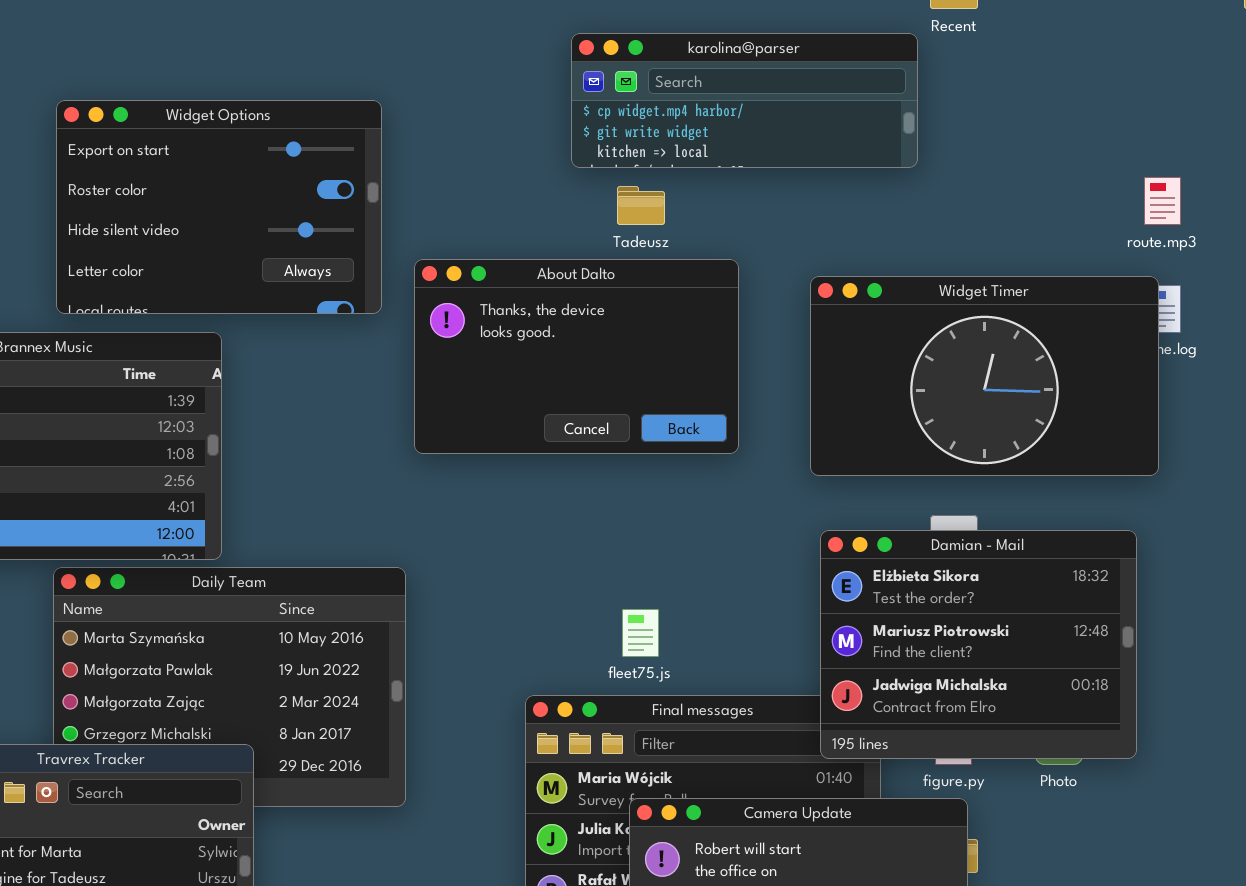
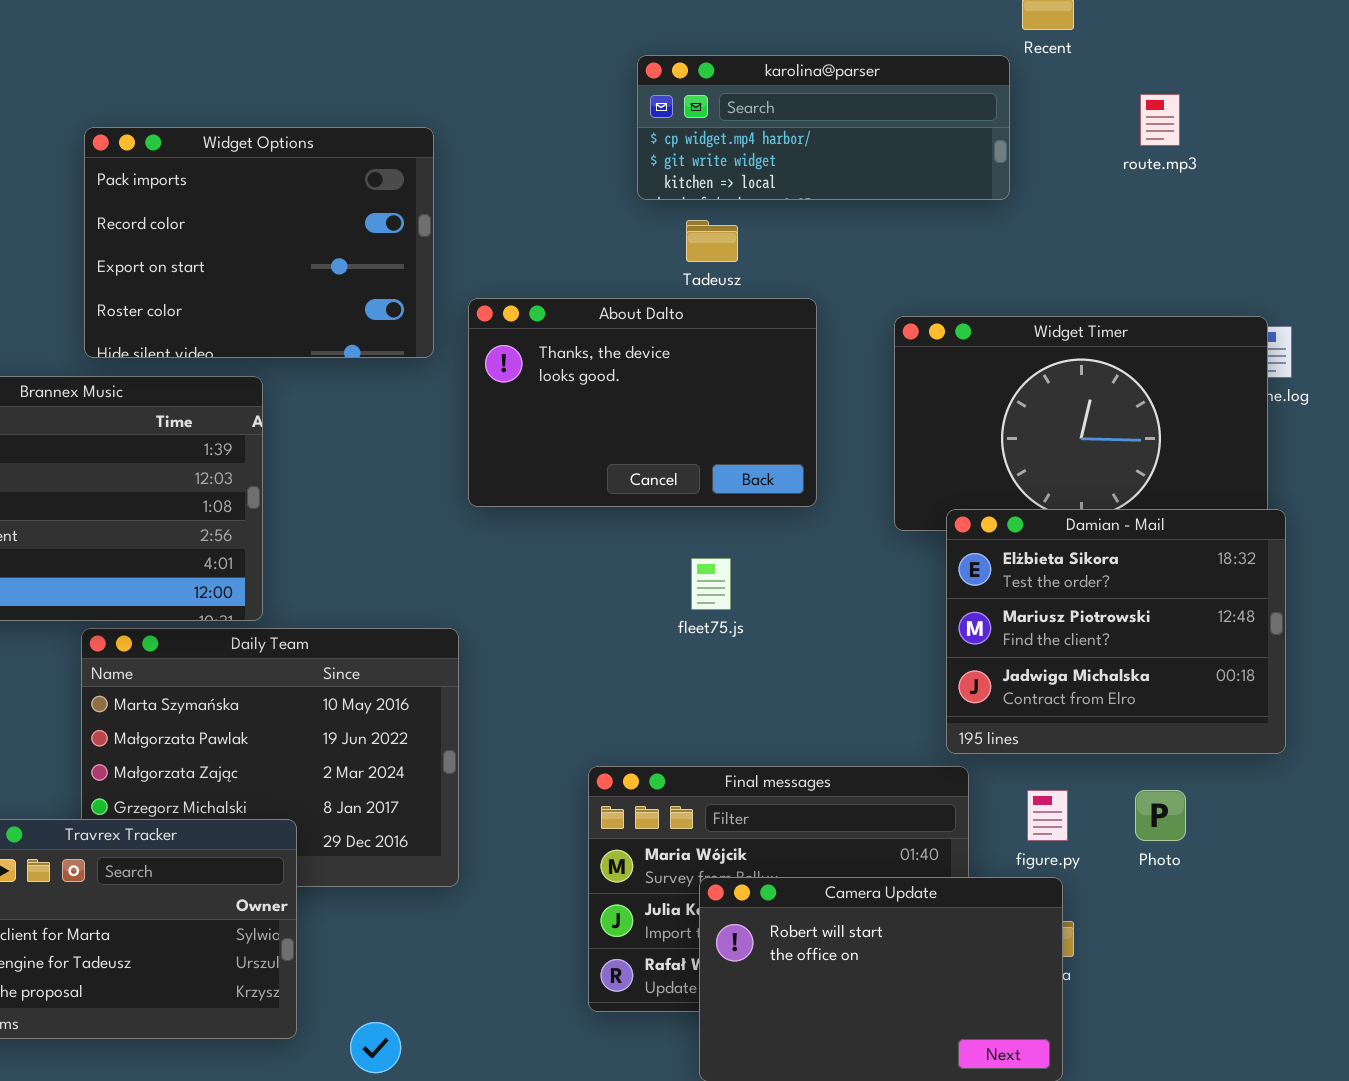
Widget Options: [56,100,382,314] -> [84,127,434,358], scrolled up 2 rows
route.mp3: [1144,177,1181,225] -> [1140,94,1180,146], moved
Damian - Mail: [820,530,1137,759] -> [946,509,1286,754], moved
fleet75.js: [622,609,659,657] -> [691,558,731,610], moved

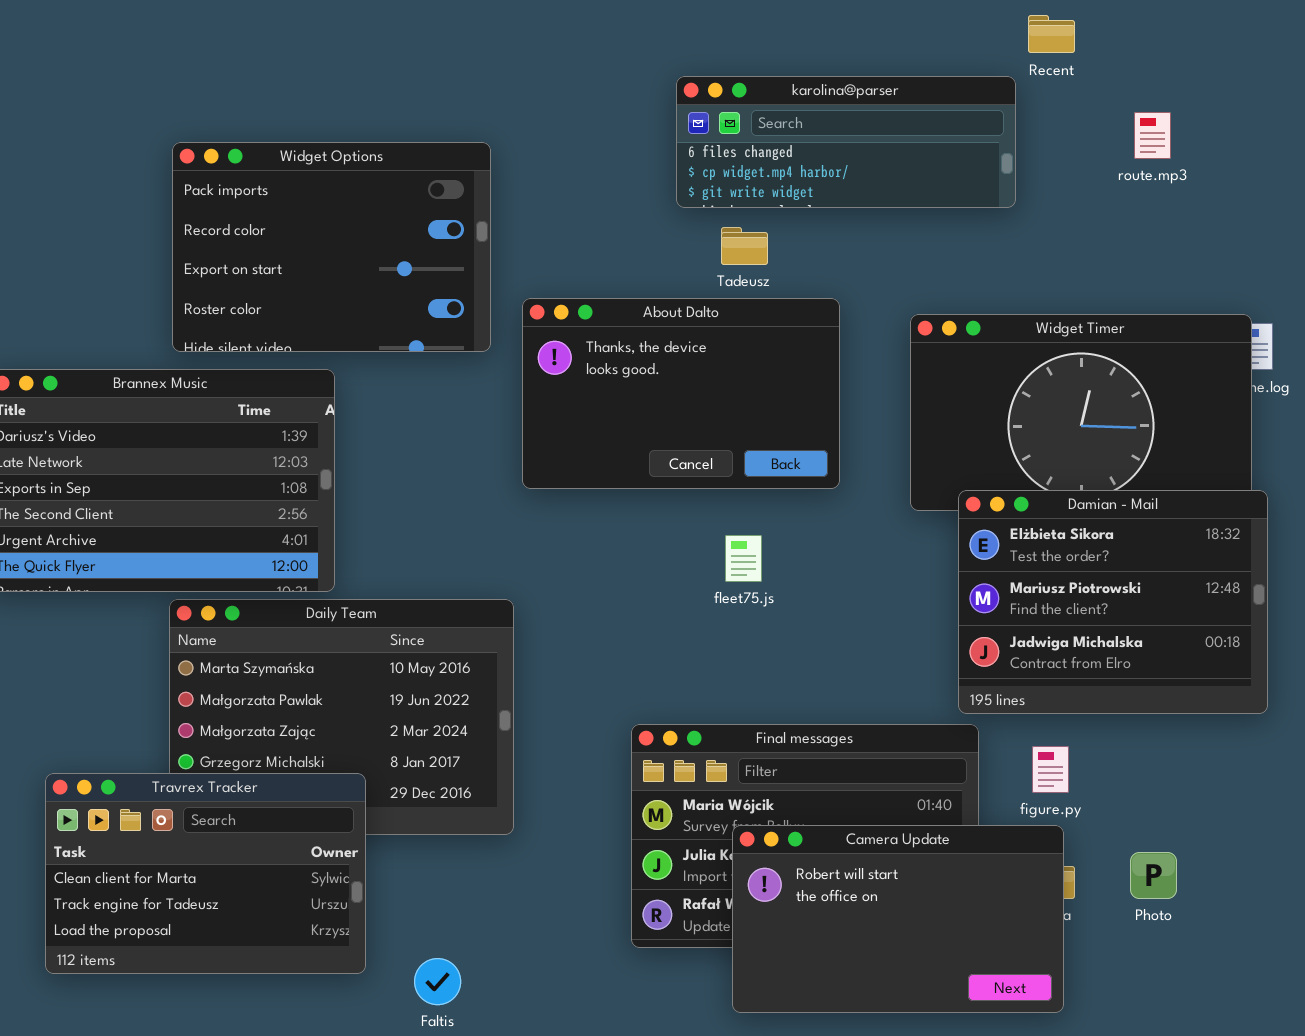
karolina@parser: [637,55,1010,200] -> [676,76,1016,208], scrolled up 1 row
Photo: [1135,790,1186,841] -> [1130,852,1177,899], moved

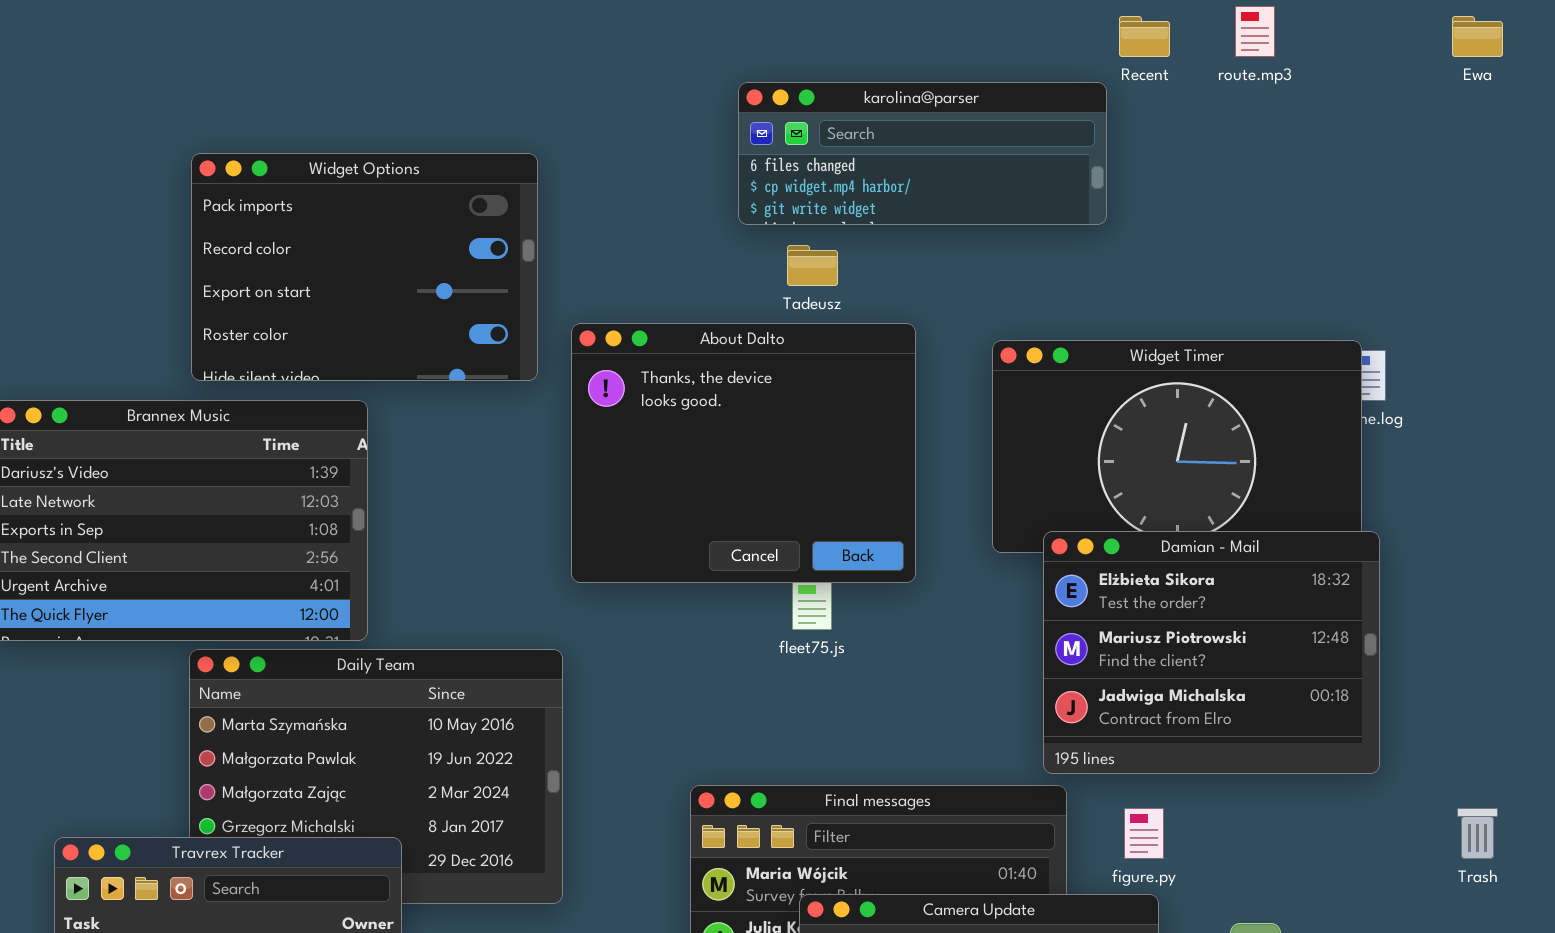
route.mp3: [1134,112,1171,159] -> [1235,6,1275,57], moved
About Dalto: [522,298,840,489] -> [571,323,916,583], resized

